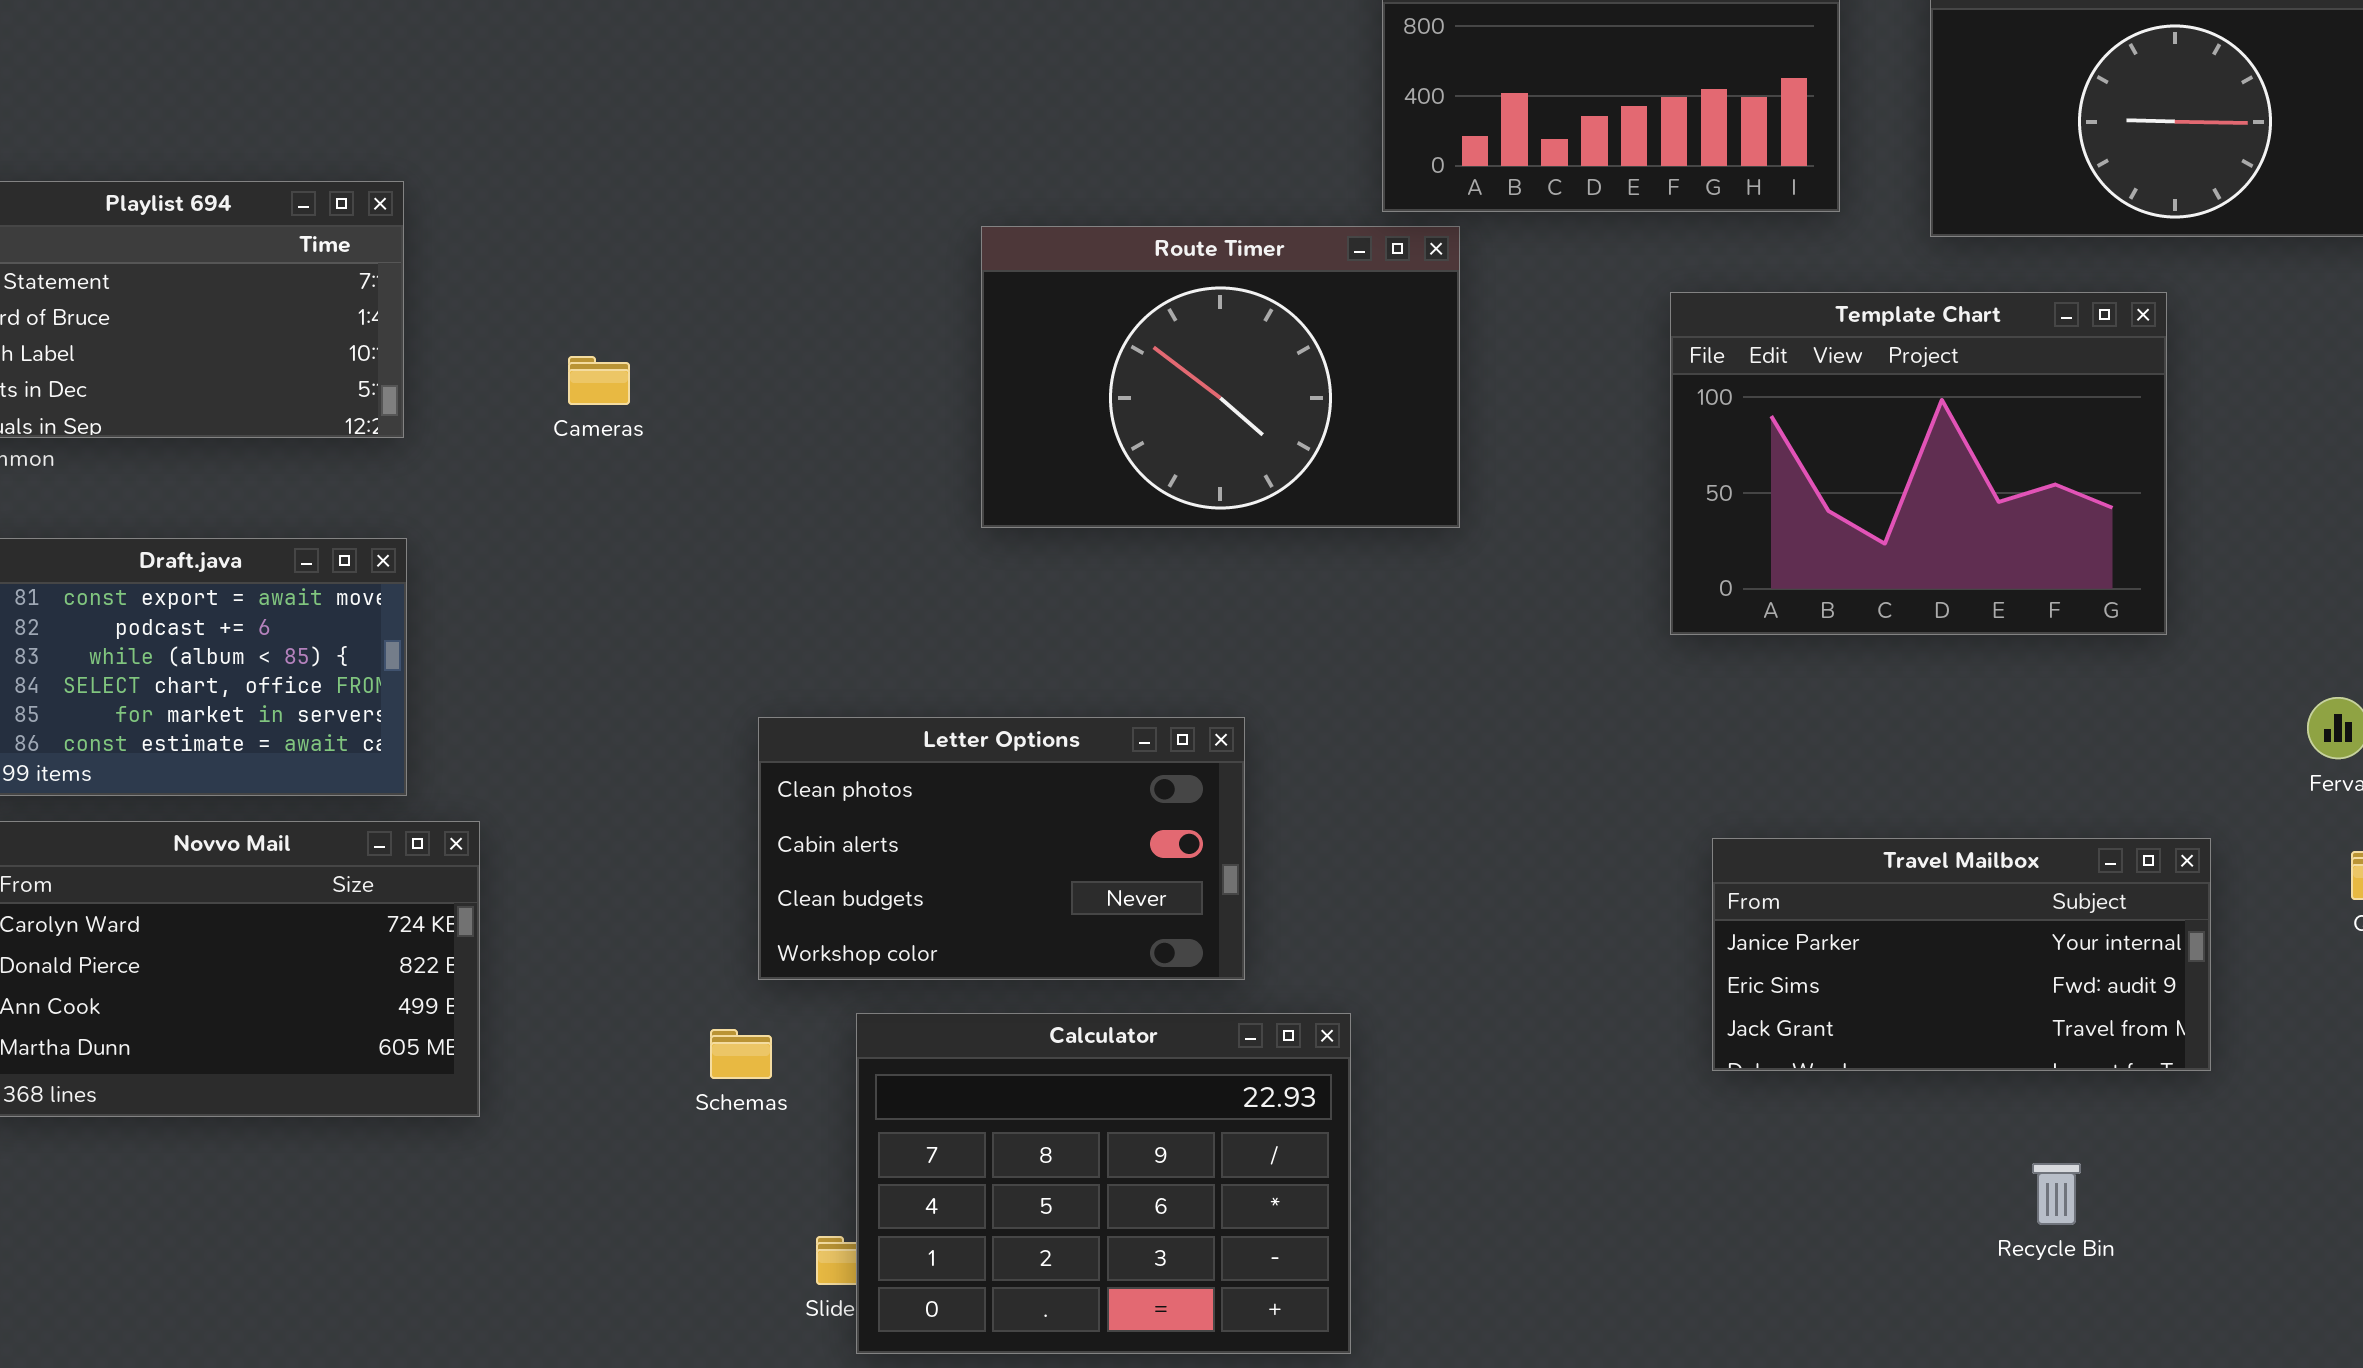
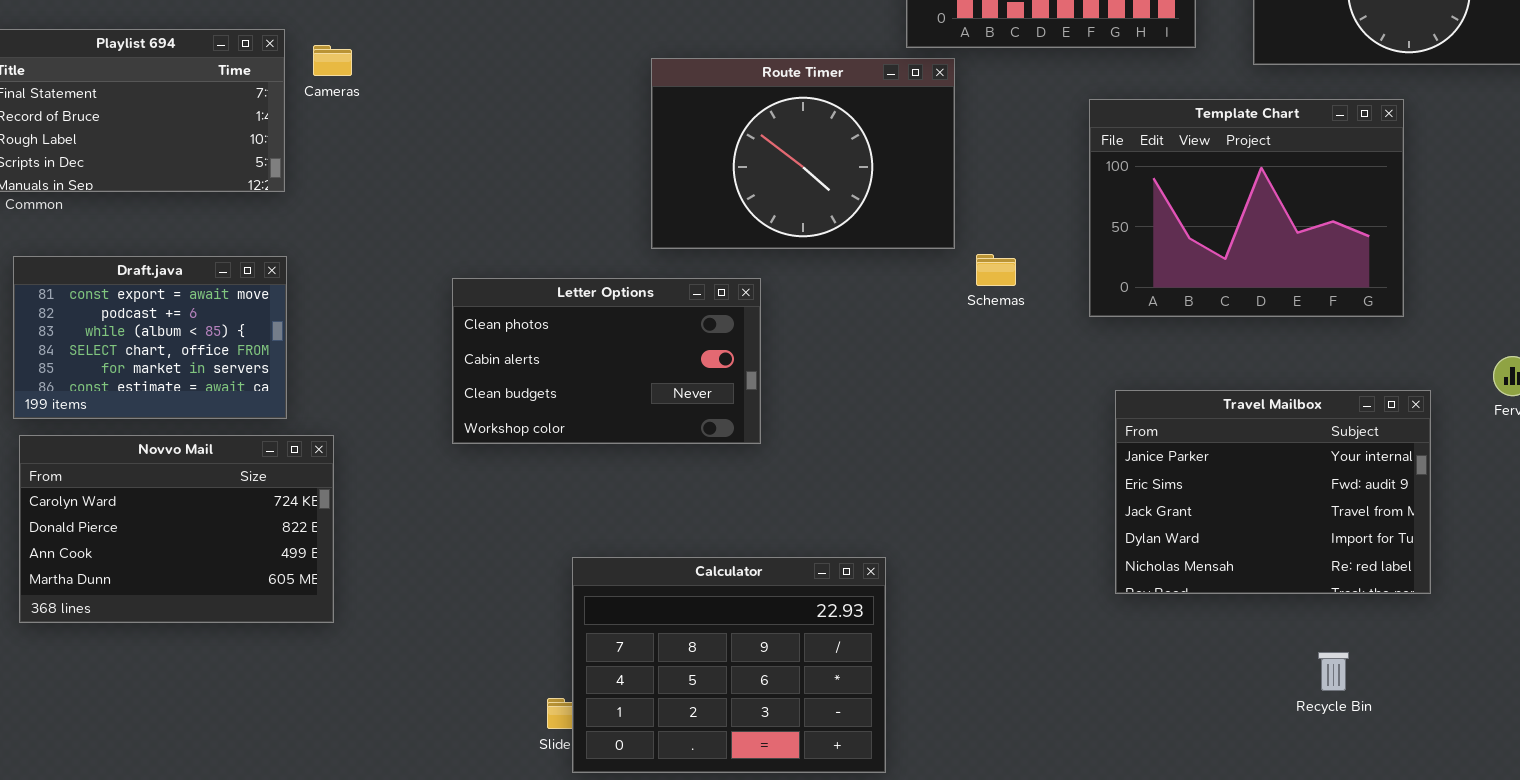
Cameras: [568,356,630,405] -> [313,45,352,76], moved
Letter Options: [758,717,1245,980] -> [452,278,761,444], moved
Travel Mailbox: [1712,838,2211,1071] -> [1115,390,1431,594], resized
Schemas: [710,1029,772,1079] -> [976,254,1016,286], moved

